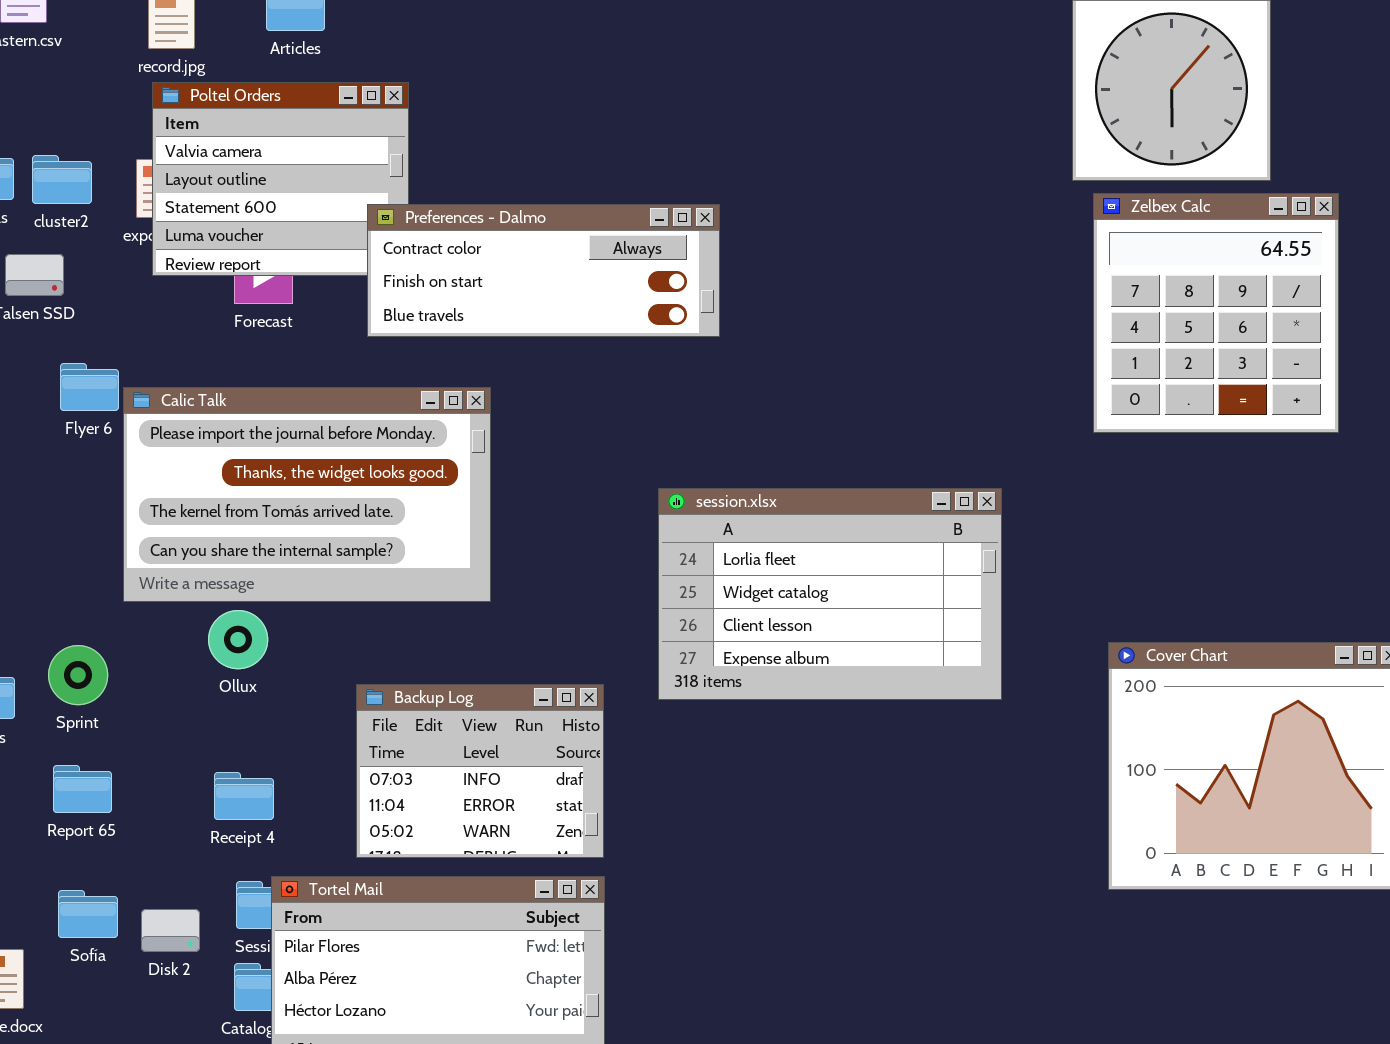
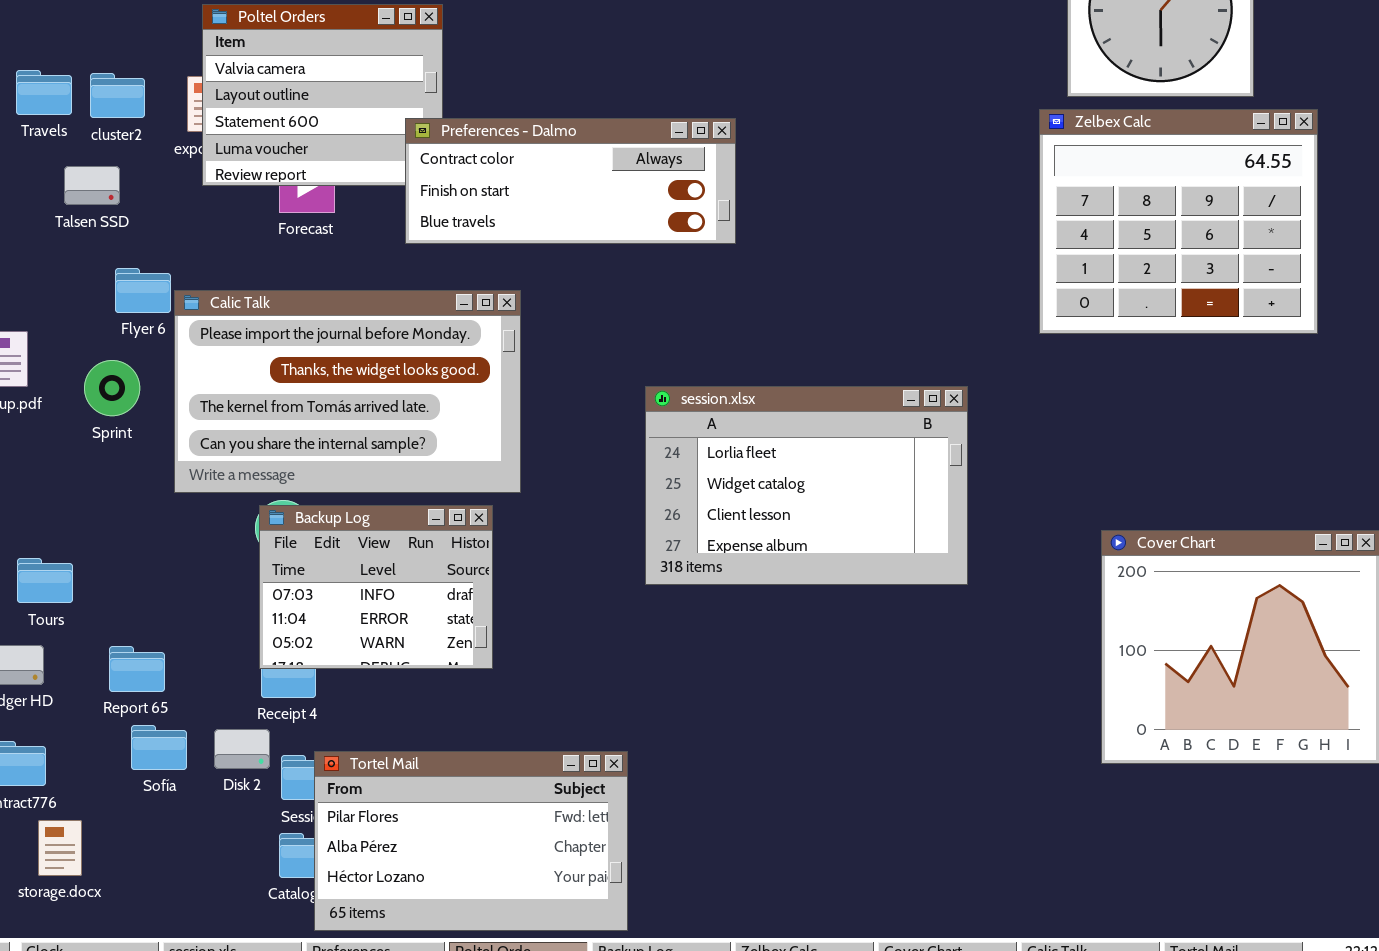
Zelbex Calc: [1093,193,1339,433] -> [1039,109,1318,334], resized
session.xlsx: [658,488,1002,700] -> [645,386,968,585], moved
Sprint: [48,645,108,705] -> [84,360,140,416], moved
Backup Log: [356,684,604,858] -> [259,505,493,669], moved
Sofía: [58,890,118,938] -> [131,725,187,770], moved
Disk 2: [141,909,200,952] -> [214,729,270,769], moved

